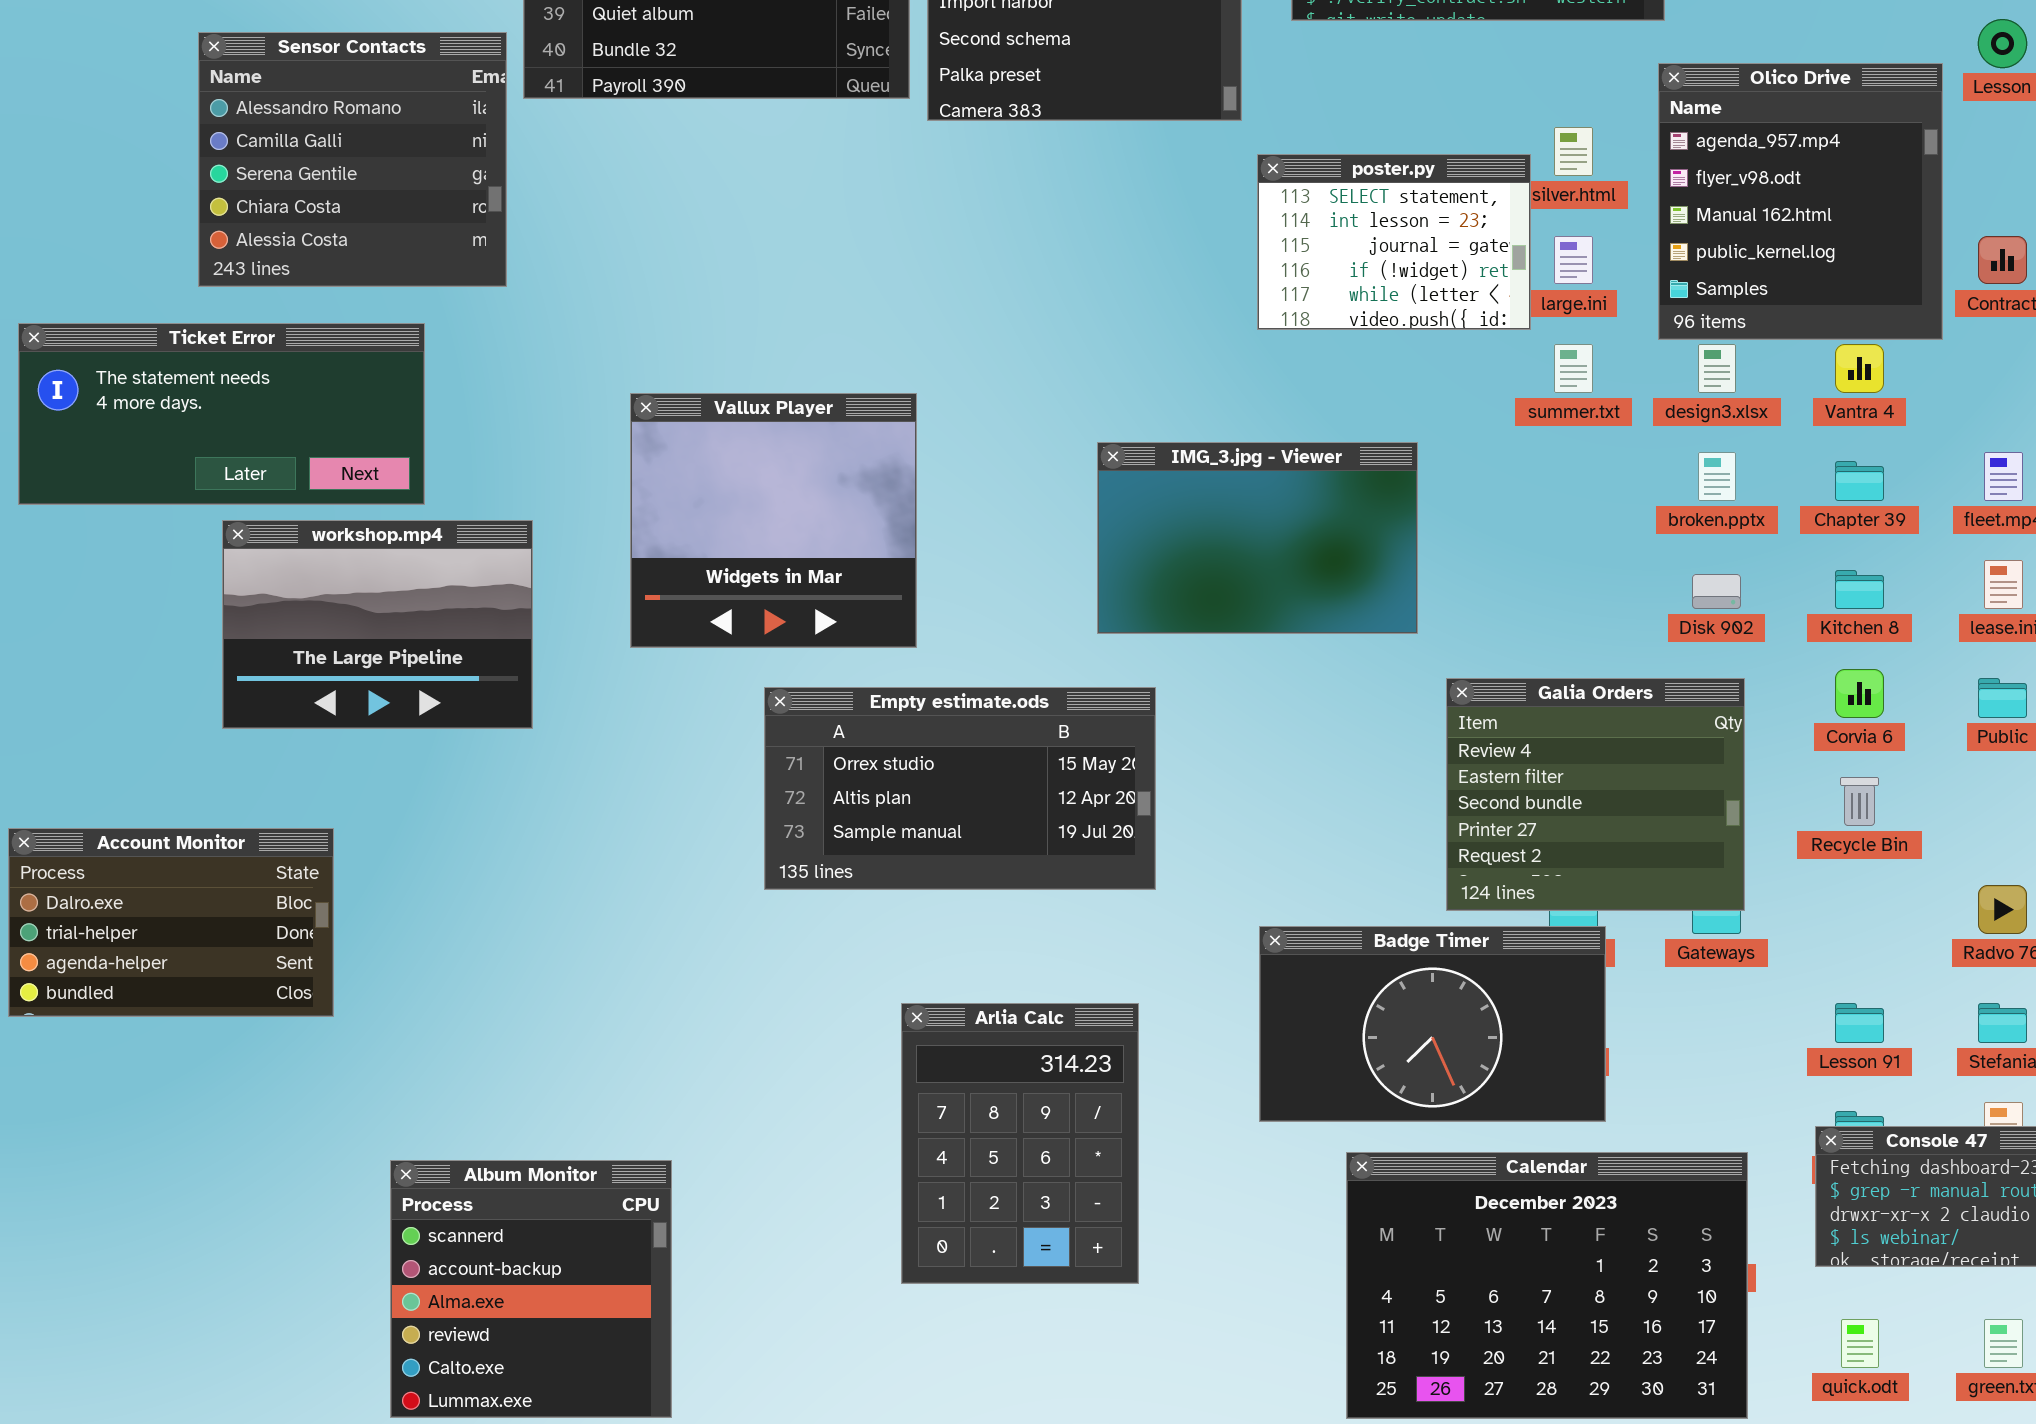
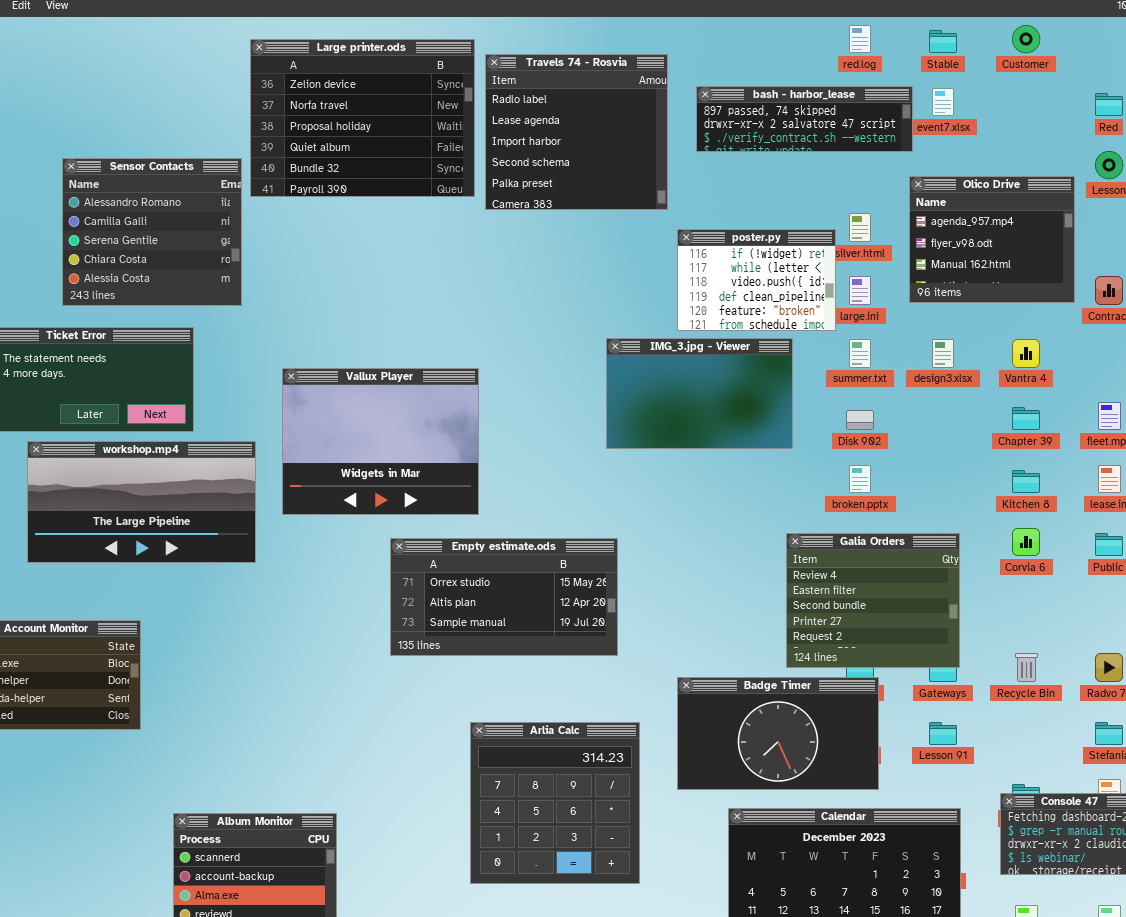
Olico Drive: [1658,63,1943,340] -> [909,176,1075,303], resized
poster.py: [1257,154,1531,330] -> [677,229,836,331], scrolled down 3 rows
Vallux Player: [630,393,917,648] -> [282,368,479,515], resized
IMG_3.jpg - Viewer: [1097,442,1418,634] -> [606,338,793,449], moved
broken.pptx: [1698,452,1736,501] -> [849,465,871,493], moved
workshop.mp4: [222,520,533,729] -> [27,441,256,563], resized
Disk 902: [1692,574,1741,609] -> [846,410,874,430], moved
Recycle Bin: [1840,777,1879,826] -> [1015,653,1038,682], moved
Arlia Calc: [901,1003,1139,1284] -> [470,722,640,884], resized
Lesson 91: [1835,1003,1884,1043] -> [929,722,957,745], moved

